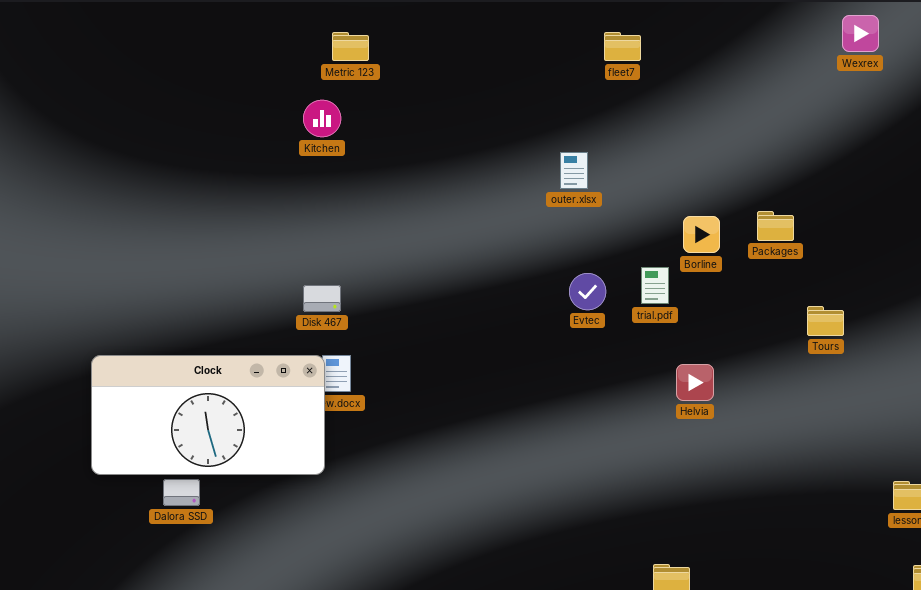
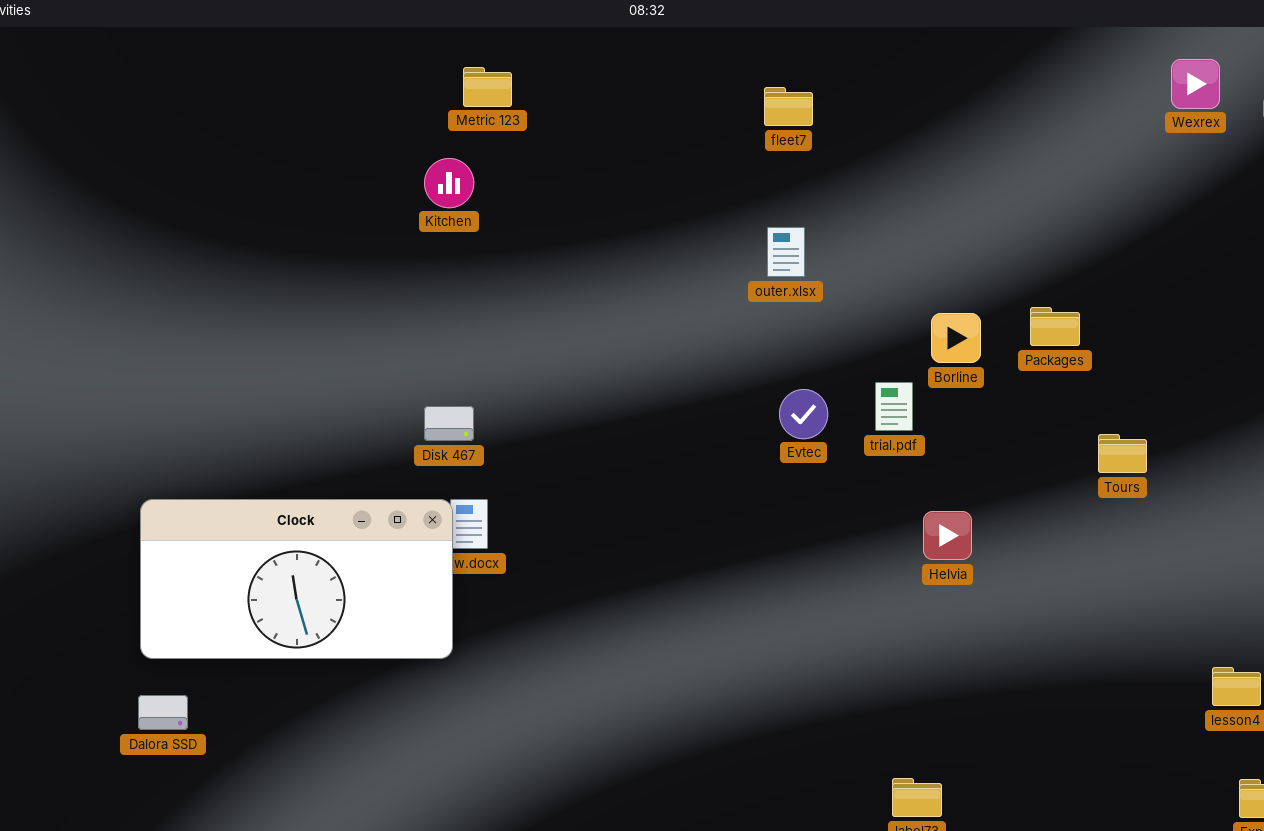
Wexrex: [842,15,879,52] -> [1171,59,1220,109], moved
fleet7: [604,32,641,61] -> [764,87,813,126], moved
Dalora SSD: [163,479,200,506] -> [138,695,188,730], moved

